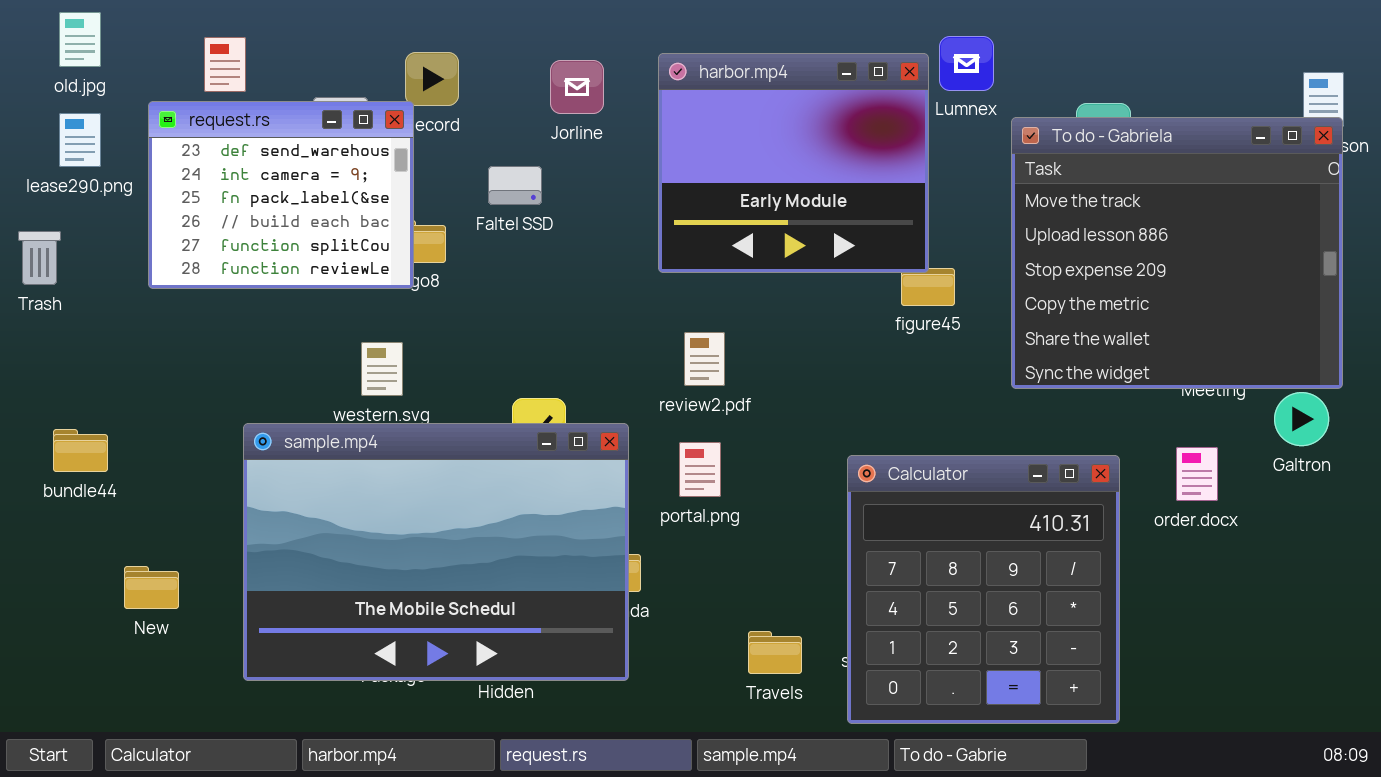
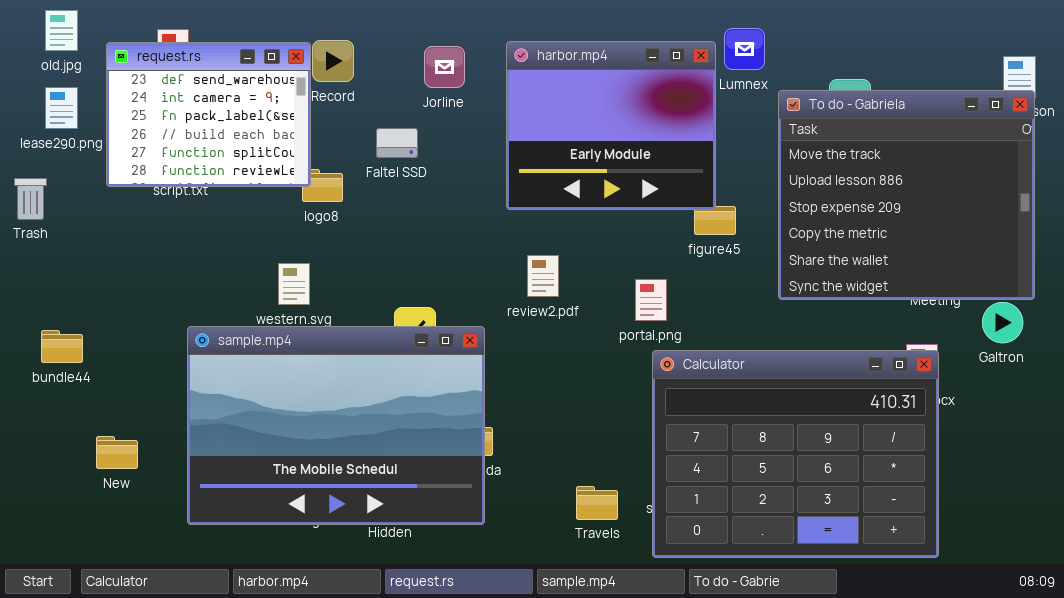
request.rs: [148,101,414,289] -> [106,42,311,187], moved
portal.png: [679,442,721,497] -> [635,279,667,321], moved
Calculator: [847,455,1120,724] -> [652,350,939,558], resized

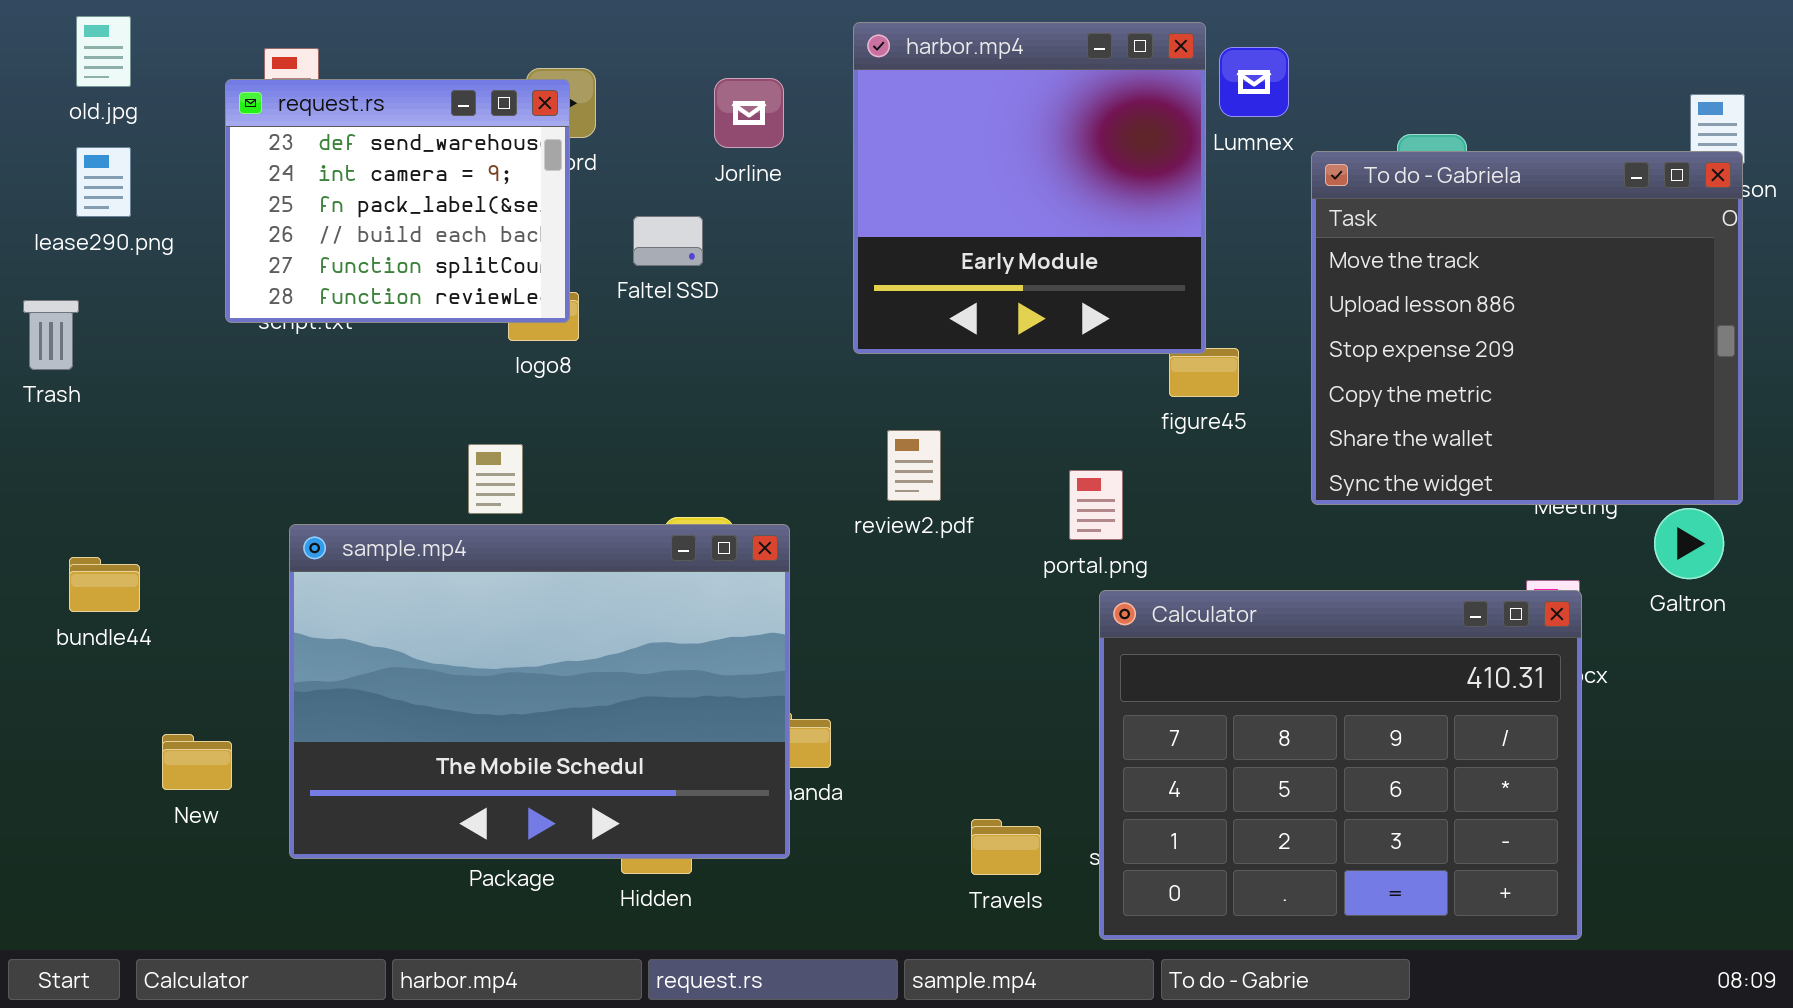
harbor.mp4: [506,41,716,210] -> [853,22,1206,354], resized
request.rs: [106,42,311,187] -> [225,79,570,323], moved
sample.mp4: [187,326,485,525] -> [289,524,790,859], moved

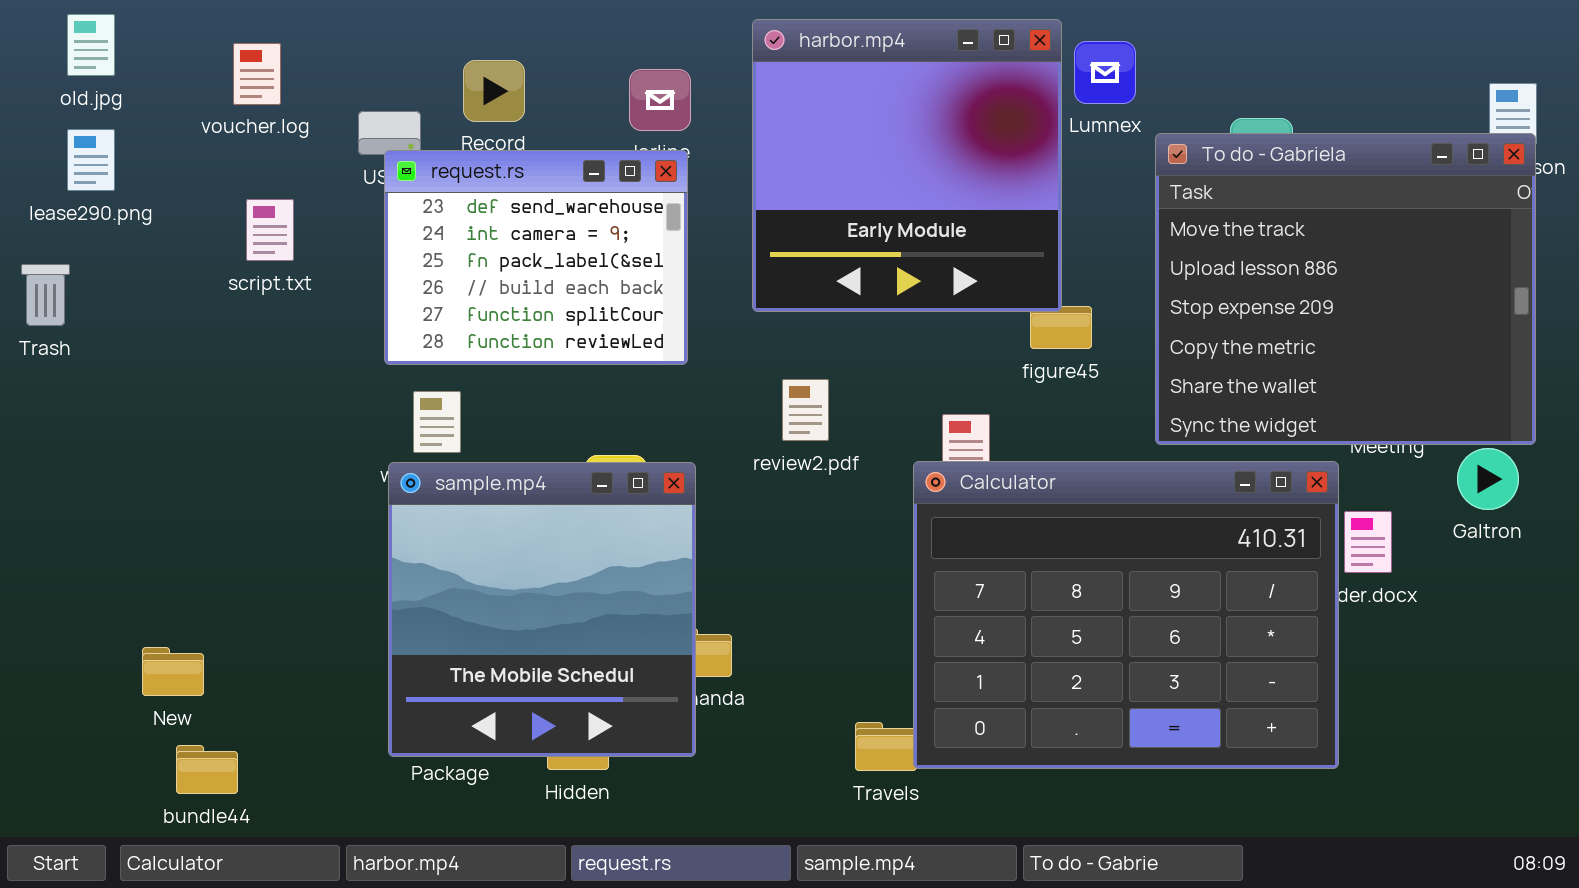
request.rs: [225,79,570,323] -> [384,150,688,365], moved
sample.mp4: [289,524,790,859] -> [388,462,696,757], resized
bundle44: [69,557,140,612] -> [176,745,238,794], moved
Calculator: [1099,590,1582,940] -> [913,461,1339,769], moved

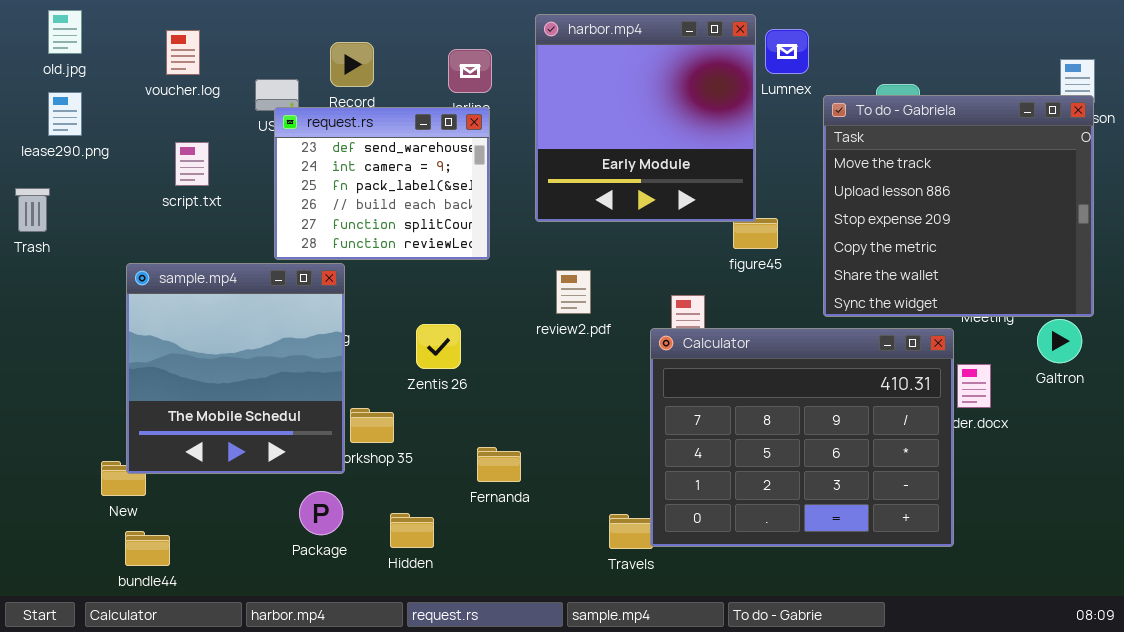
sample.mp4: [388,462,696,757] -> [126,263,345,474], moved

